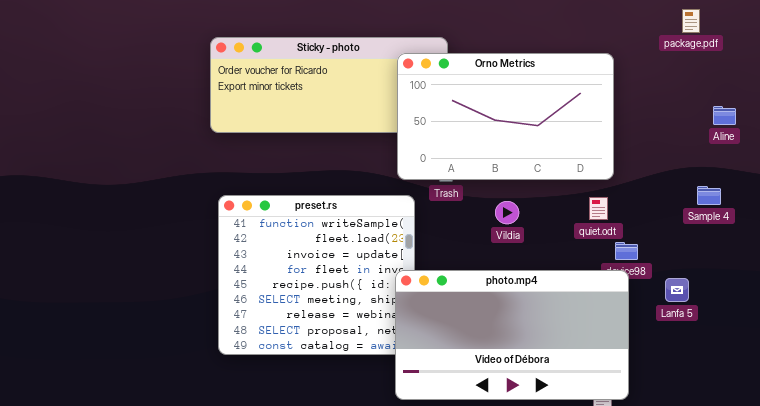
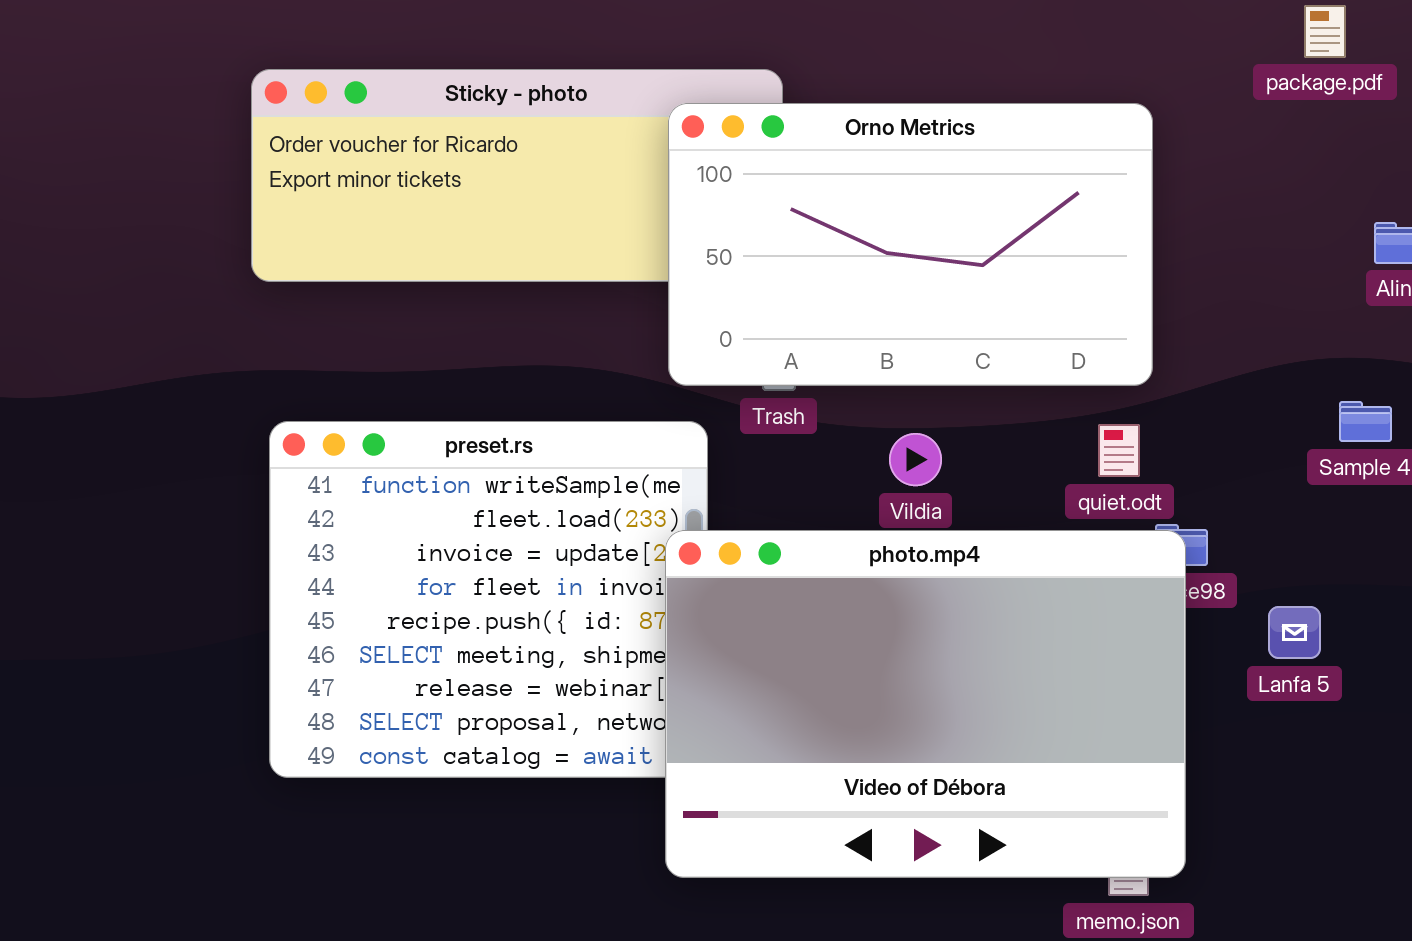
photo.mp4: [395,270,629,400] -> [665,530,1186,878], resized

